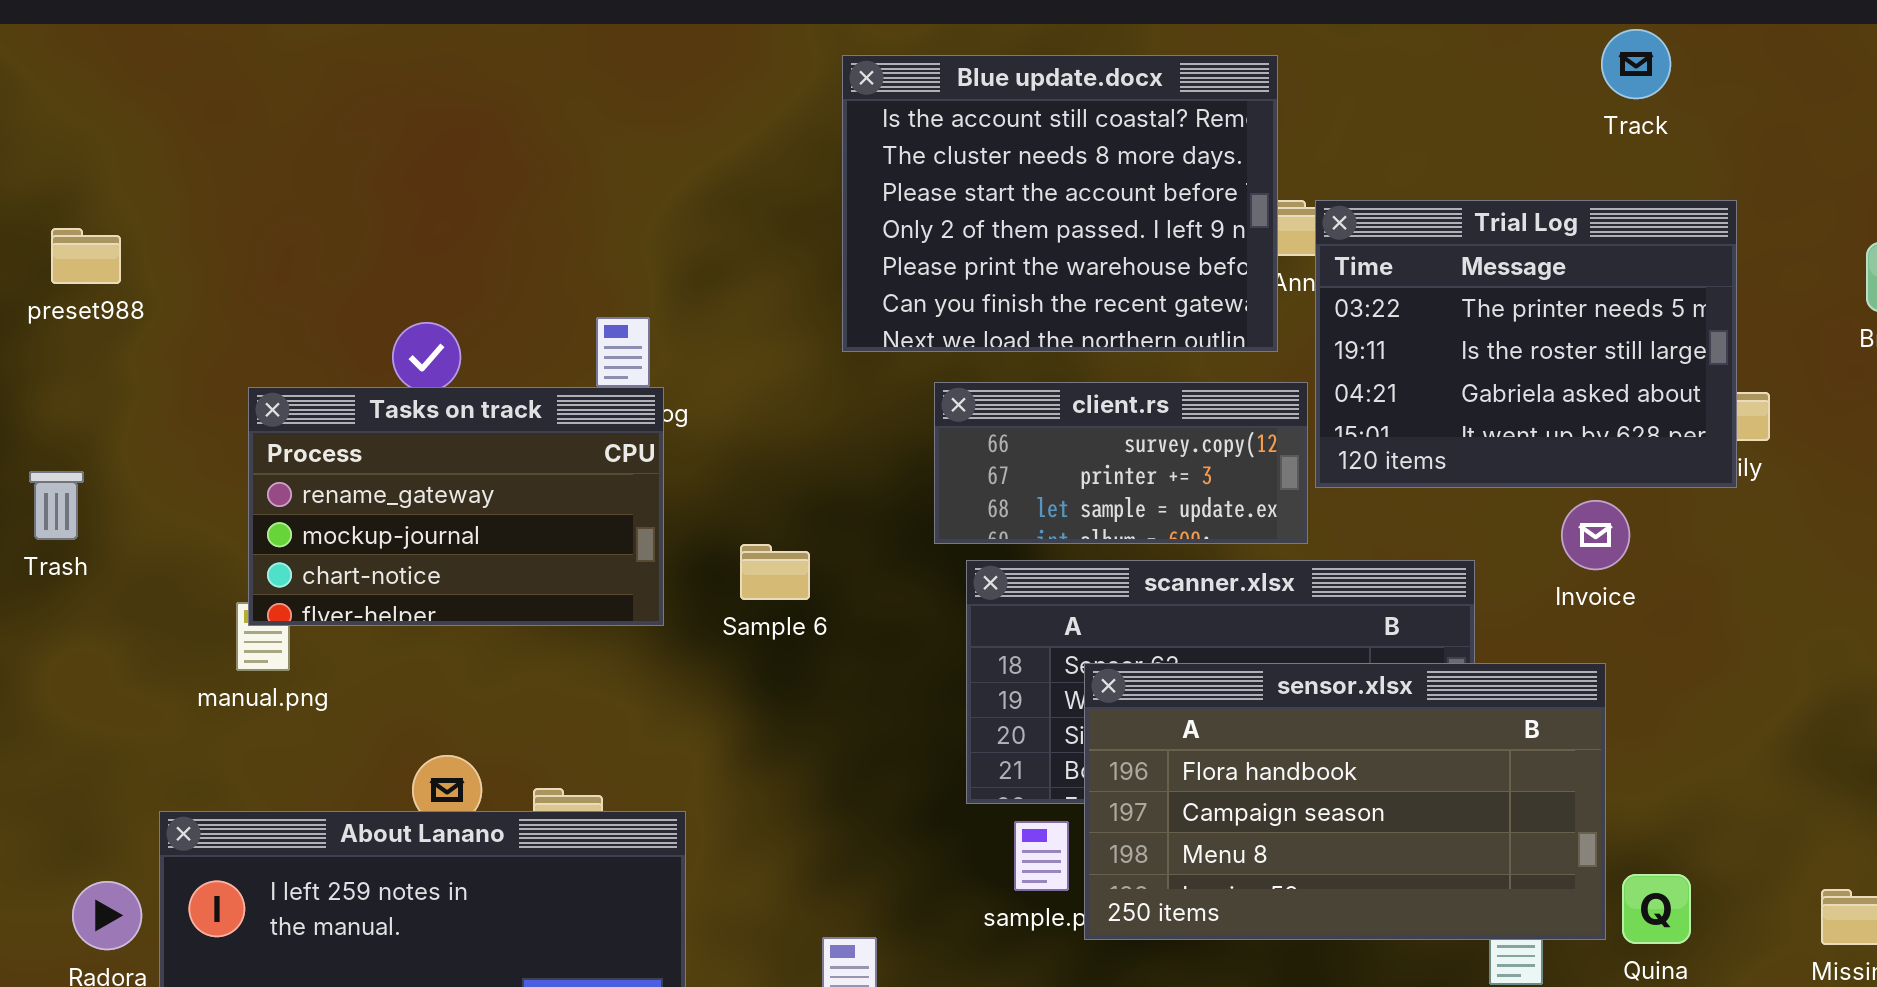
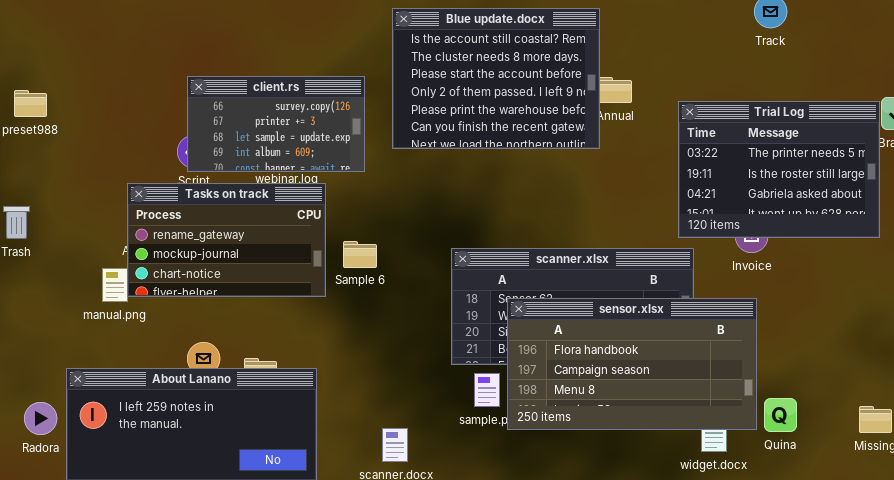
Trial Log: [1315,200,1737,488] -> [678,101,880,238], moved
client.rs: [934,382,1308,544] -> [187,76,365,172], moved, resized
Tasks on track: [248,387,664,626] -> [127,183,326,297], moved

